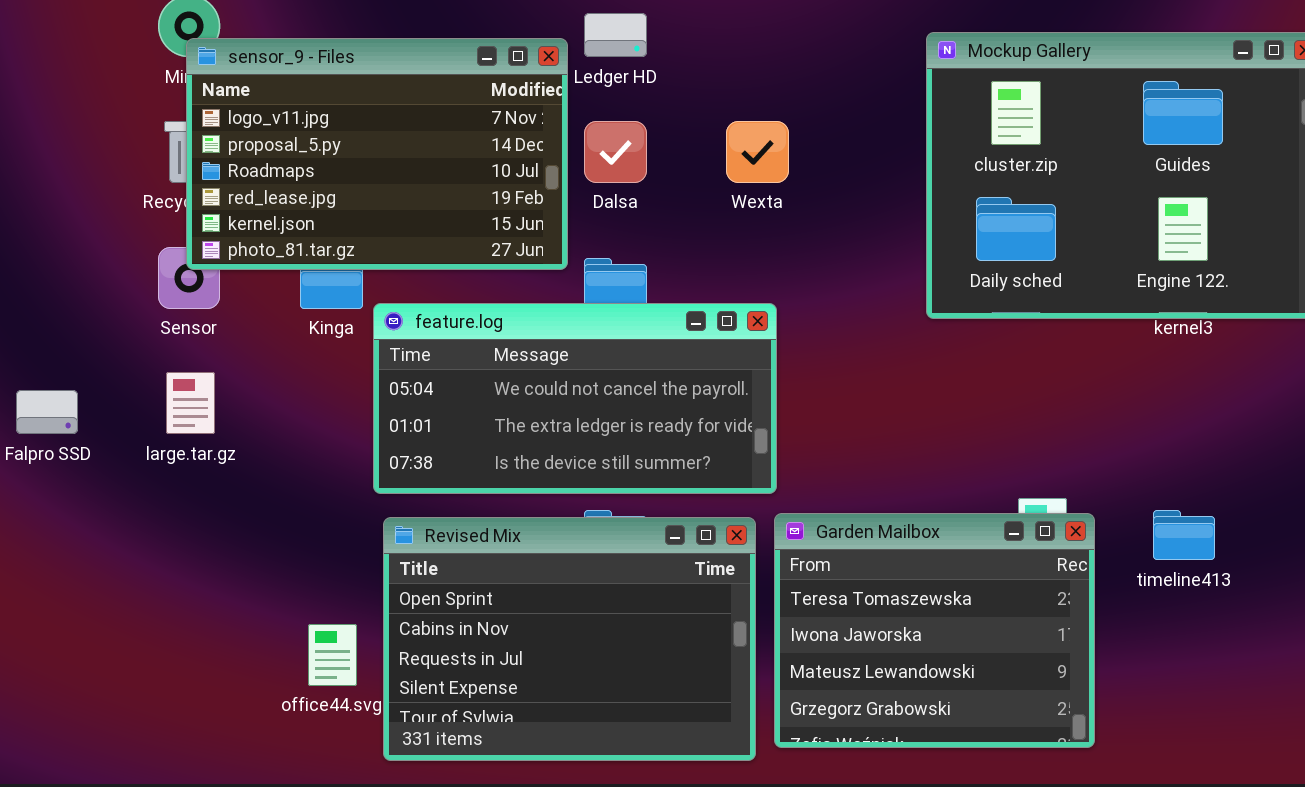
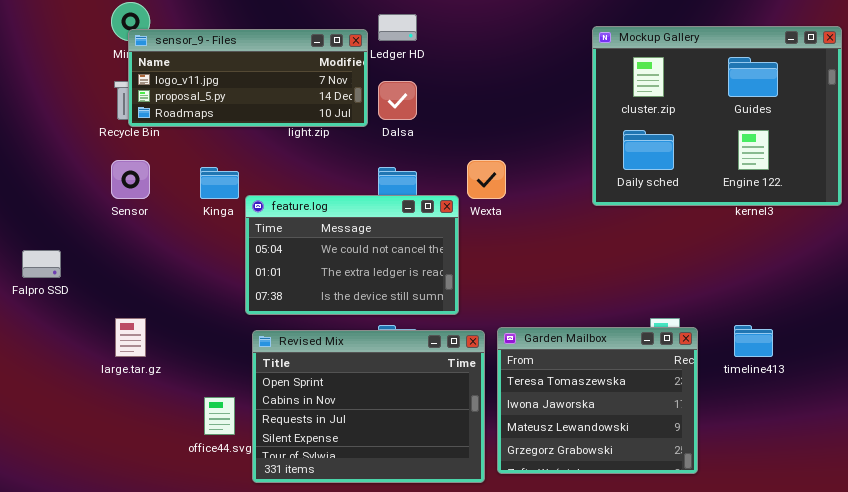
sensor_9 - Files: [186,38,568,270] -> [128,29,368,127], resized
Wexta: [726,121,789,183] -> [467,160,506,199], moved
feature.log: [373,303,777,494] -> [245,195,459,315], resized
large.tar.gz: [166,372,215,434] -> [115,318,146,357], moved

